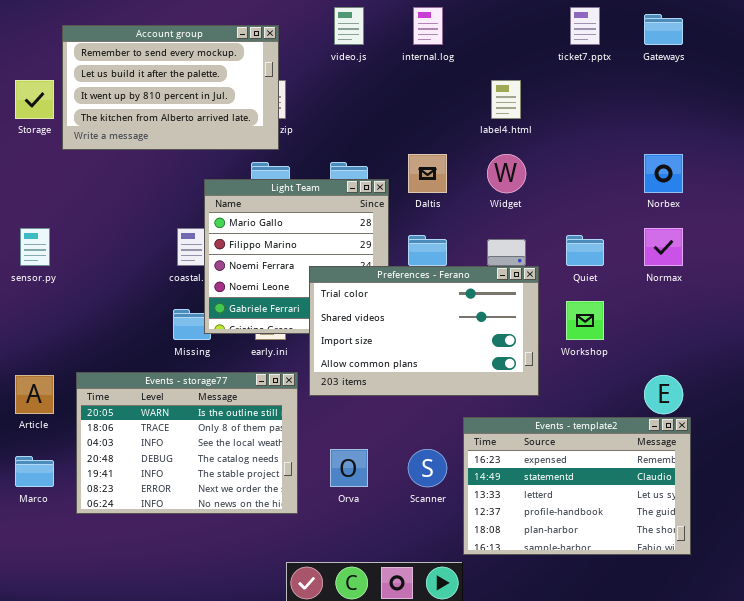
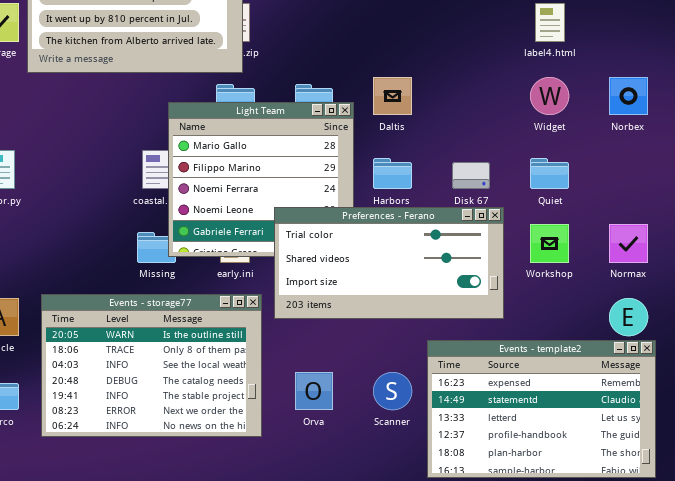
label4.html: [491,80,521,119] -> [535,3,565,42], moved
Widget: [487,154,526,193] -> [530,77,569,115], moved
Normax: [644,228,683,266] -> [609,224,648,263], moved
Preferences - Ferano: [309,266,539,396] -> [274,207,504,319], resized

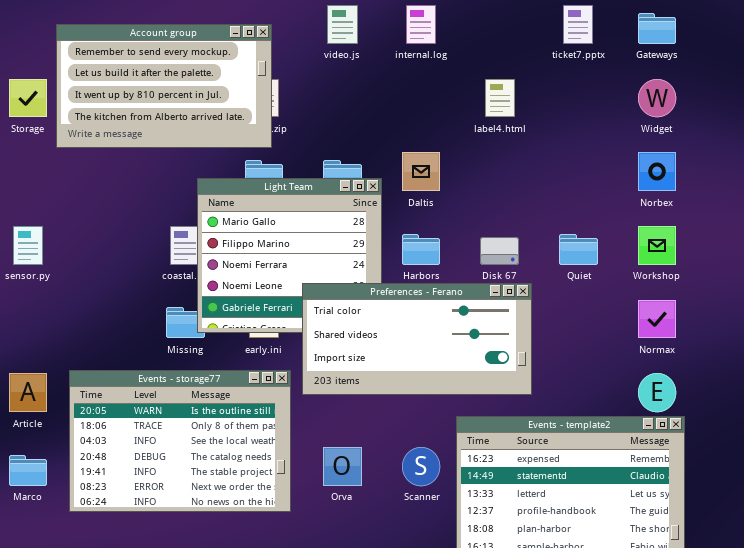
label4.html: [535,3,565,42] -> [485,79,515,117], moved
Widget: [530,77,569,115] -> [638,79,676,117], moved
Workshop: [530,224,569,263] -> [638,226,676,265], moved

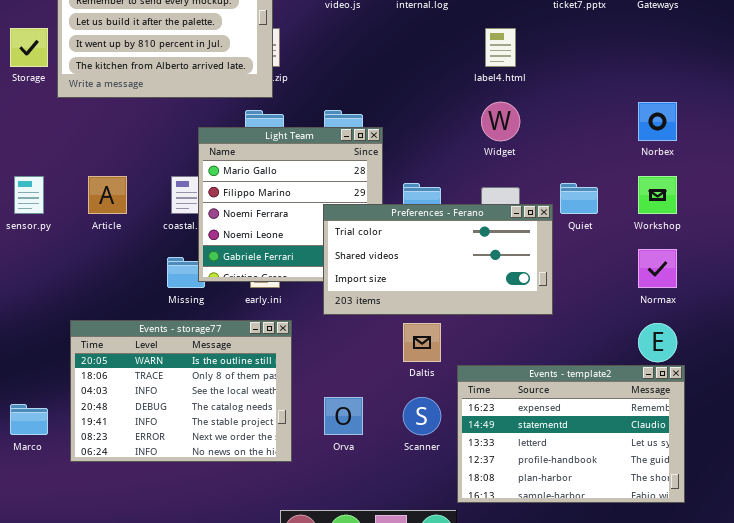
Widget: [638,79,676,117] -> [481,102,520,141], moved
Daltis: [402,152,440,191] -> [403,323,441,362], moved
Preferences - Ferano: [302,283,532,395] -> [323,204,553,315], moved
Article: [9,373,47,412] -> [88,176,127,214], moved

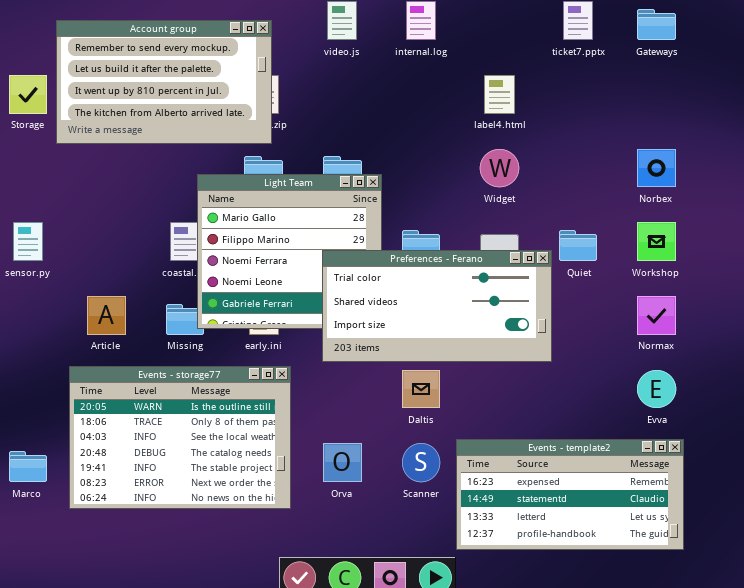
Article: [88,176,127,214] -> [87,296,126,335], moved
Events - template2: [457,365,685,503] -> [456,439,684,550], resized

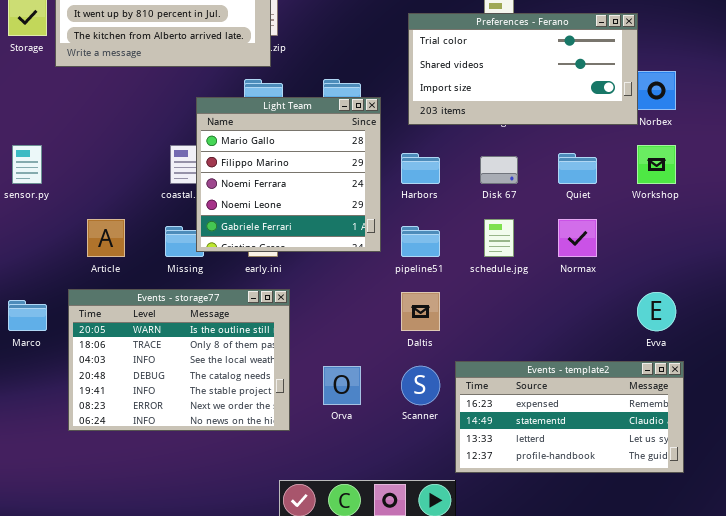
Preferences - Ferano: [322,250,552,362] -> [408,13,638,125], moved
Normax: [637,296,676,335] -> [558,219,597,257], moved
Marco: [9,451,47,482] -> [8,300,47,331], moved

